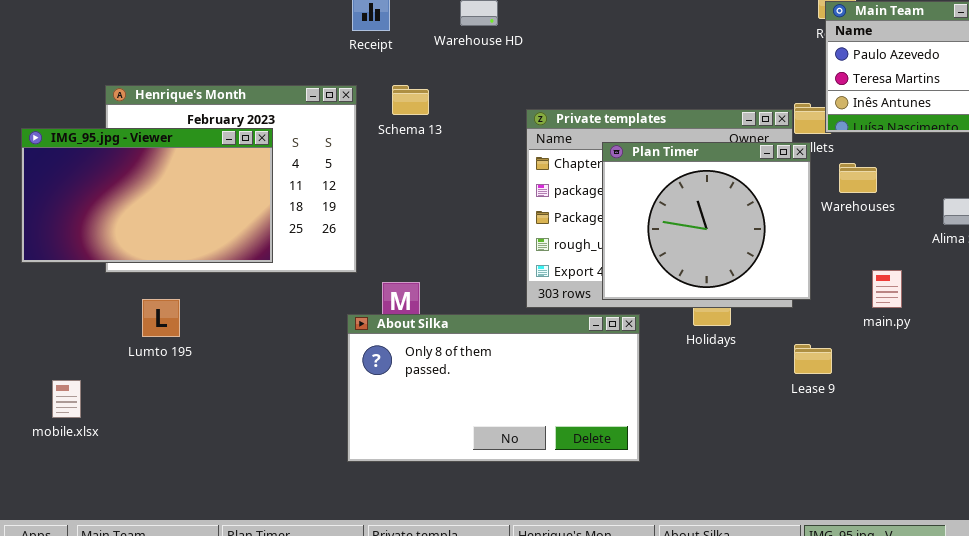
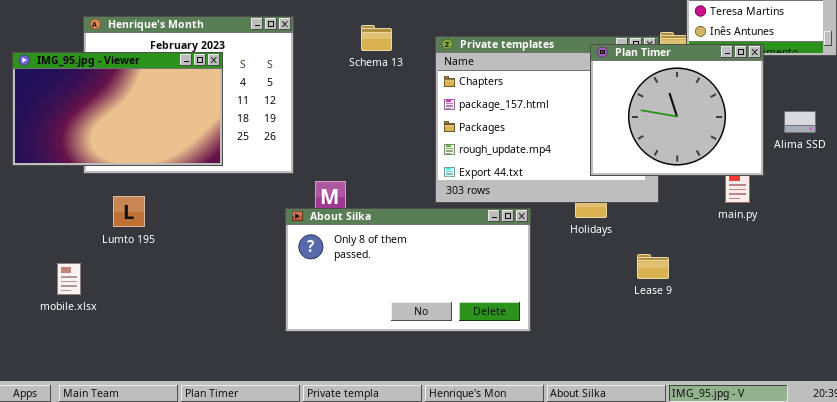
Schema 13: [392,85,429,115] -> [361,25,392,51], moved
Plan Timer: [602,142,811,300] -> [590,44,764,176], moved
Lease 9: [794,344,832,374] -> [637,254,669,279], moved
mobile.xlsx: [52,380,81,418] -> [57,263,81,295], moved

